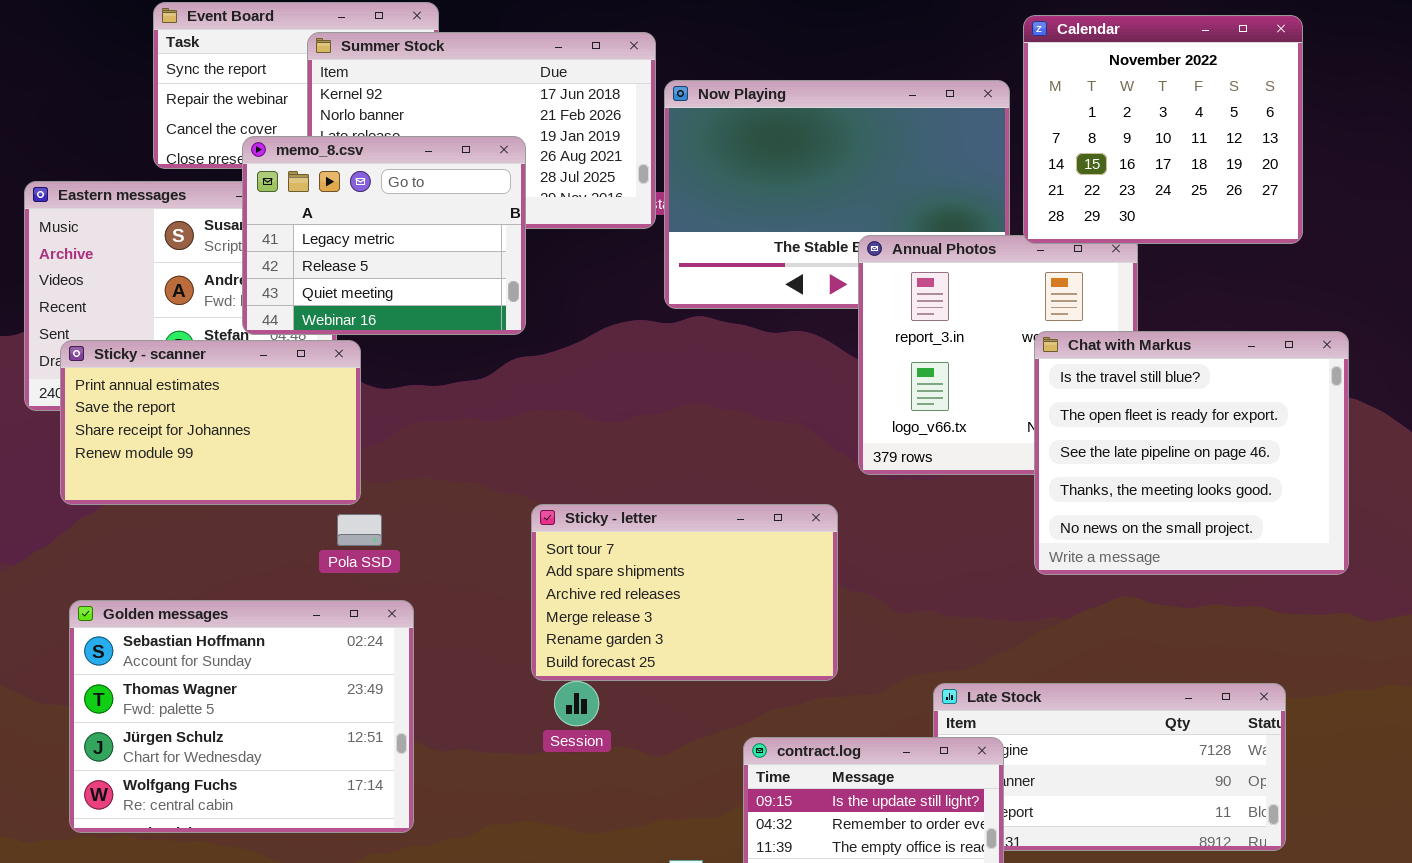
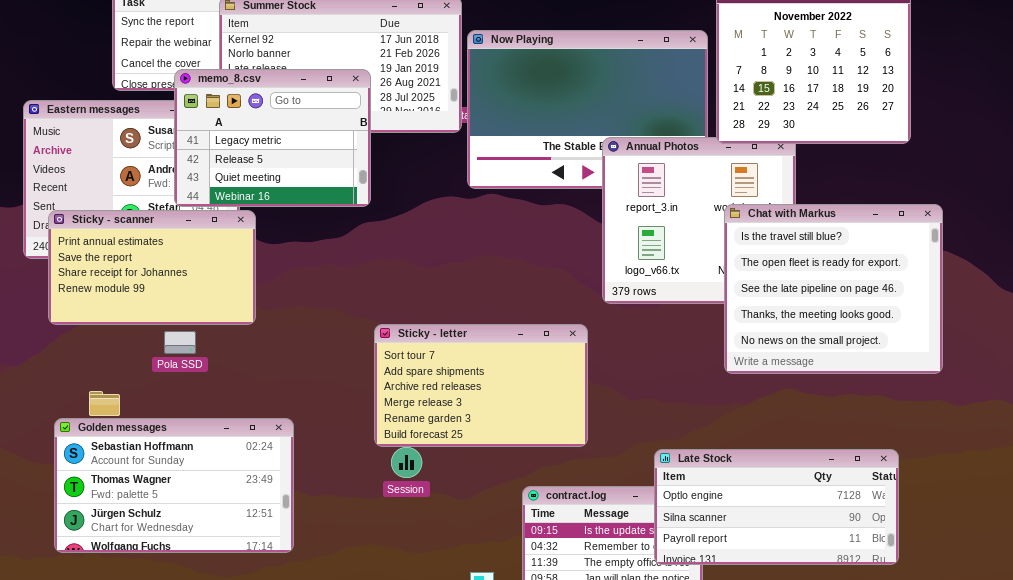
Pola SSD: [337,514,382,546] -> [164,331,196,354], moved
Golden messages: [69,600,414,833] -> [54,418,294,553], resized
Late Stock: [933,683,1286,851] -> [654,449,899,565], raised

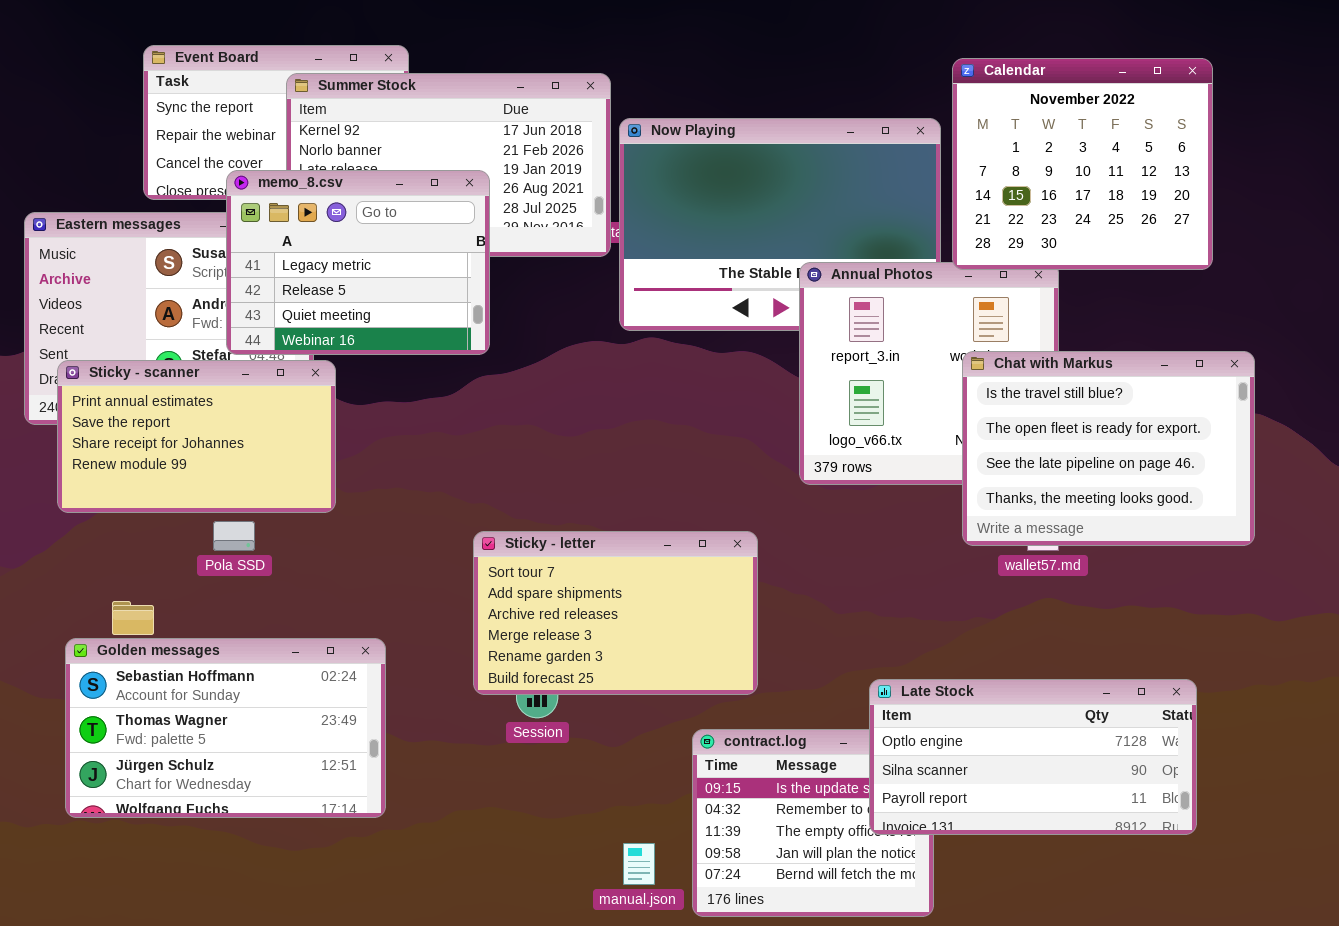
Chat with Markus: [724,204,943,374] -> [962,351,1255,546], resized
Sticky - letter: [374,324,588,447] -> [473,531,758,695], moved

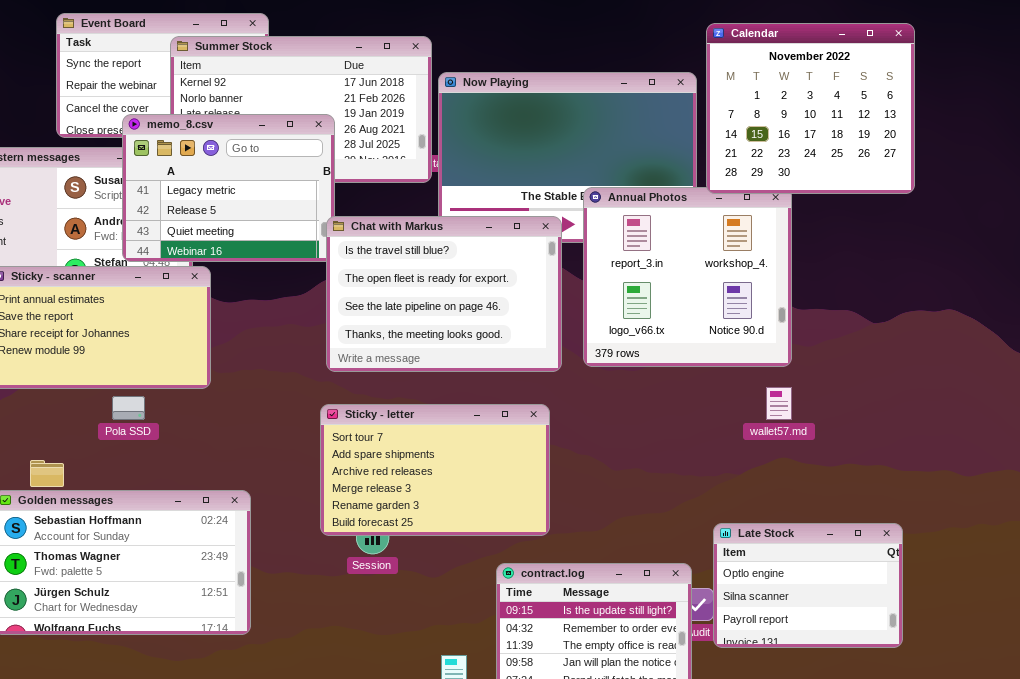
Chat with Markus: [962,351,1255,546] -> [326,216,562,372], moved
Late Stock: [869,679,1197,835] -> [713,523,903,648], resized

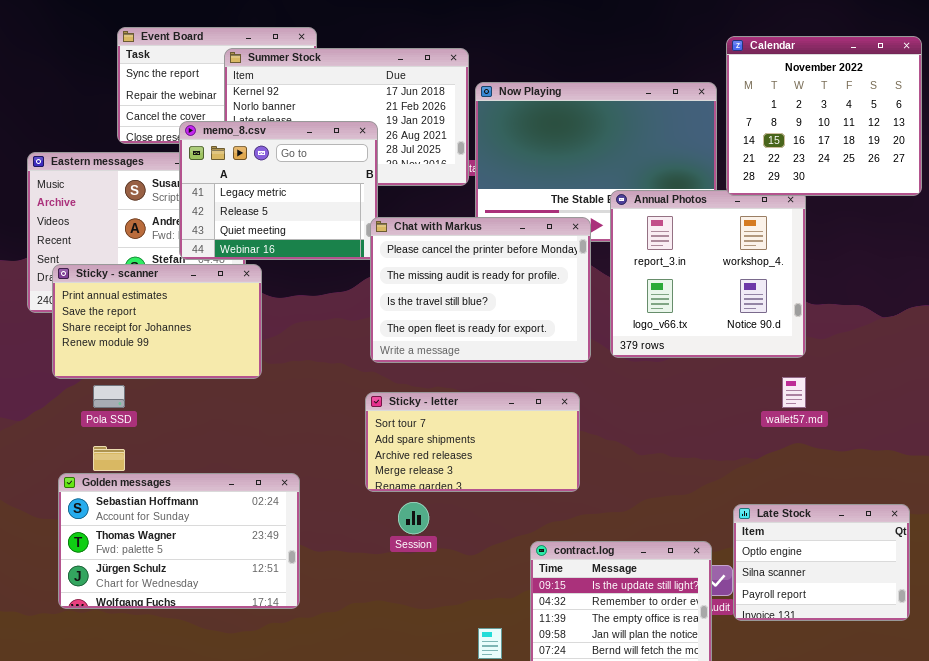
Chat with Markus: [326,216,562,372] -> [370,217,591,363], scrolled up 2 rows
Pola SSD: [112,396,145,420] -> [93,385,125,408], moved
Sticky - letter: [320,404,550,536] -> [365,392,580,492], resized

